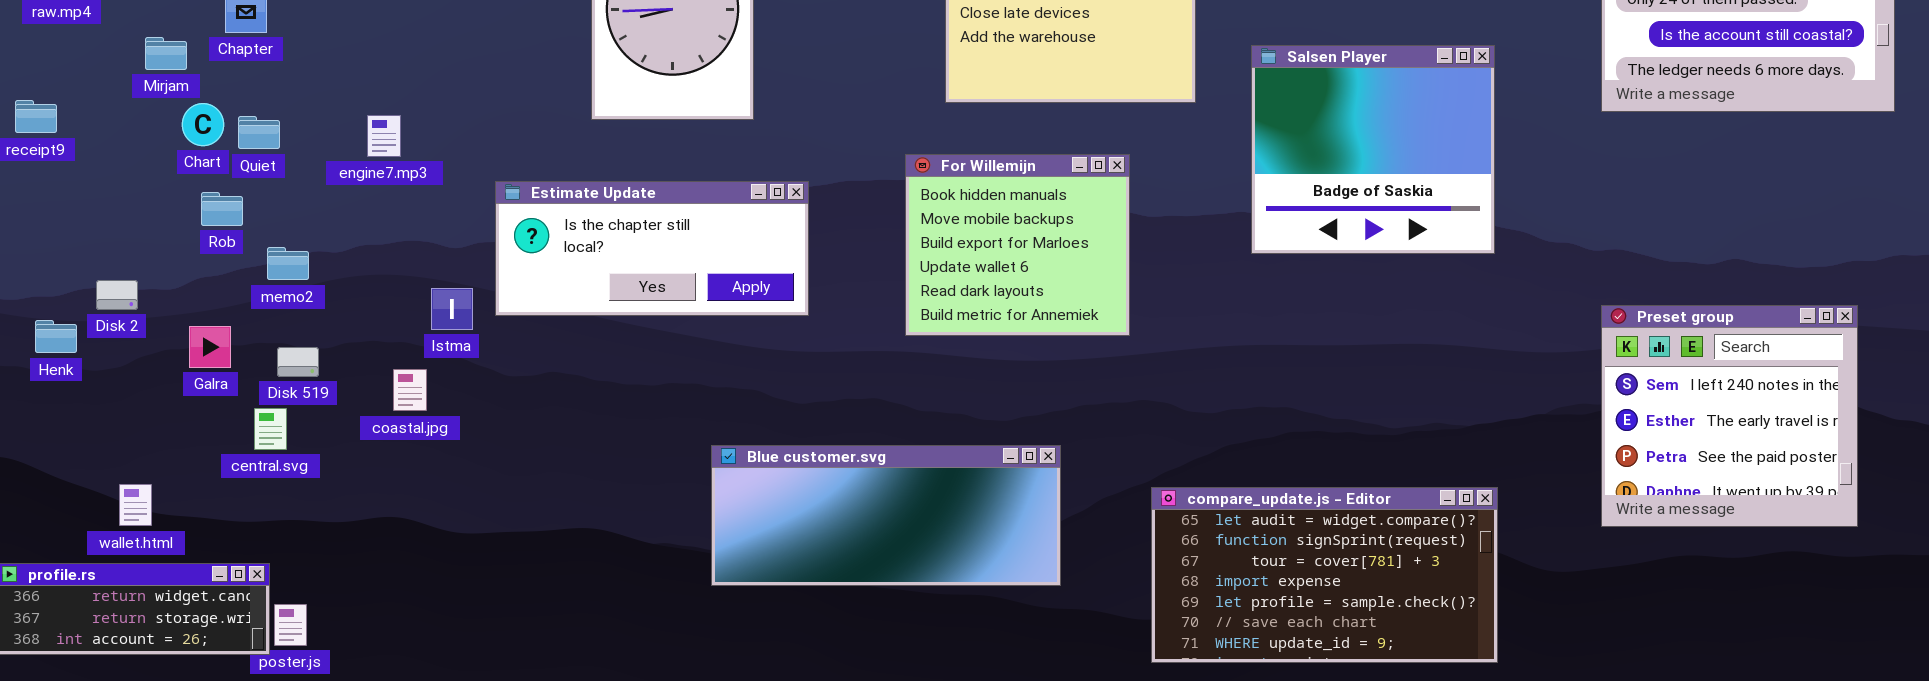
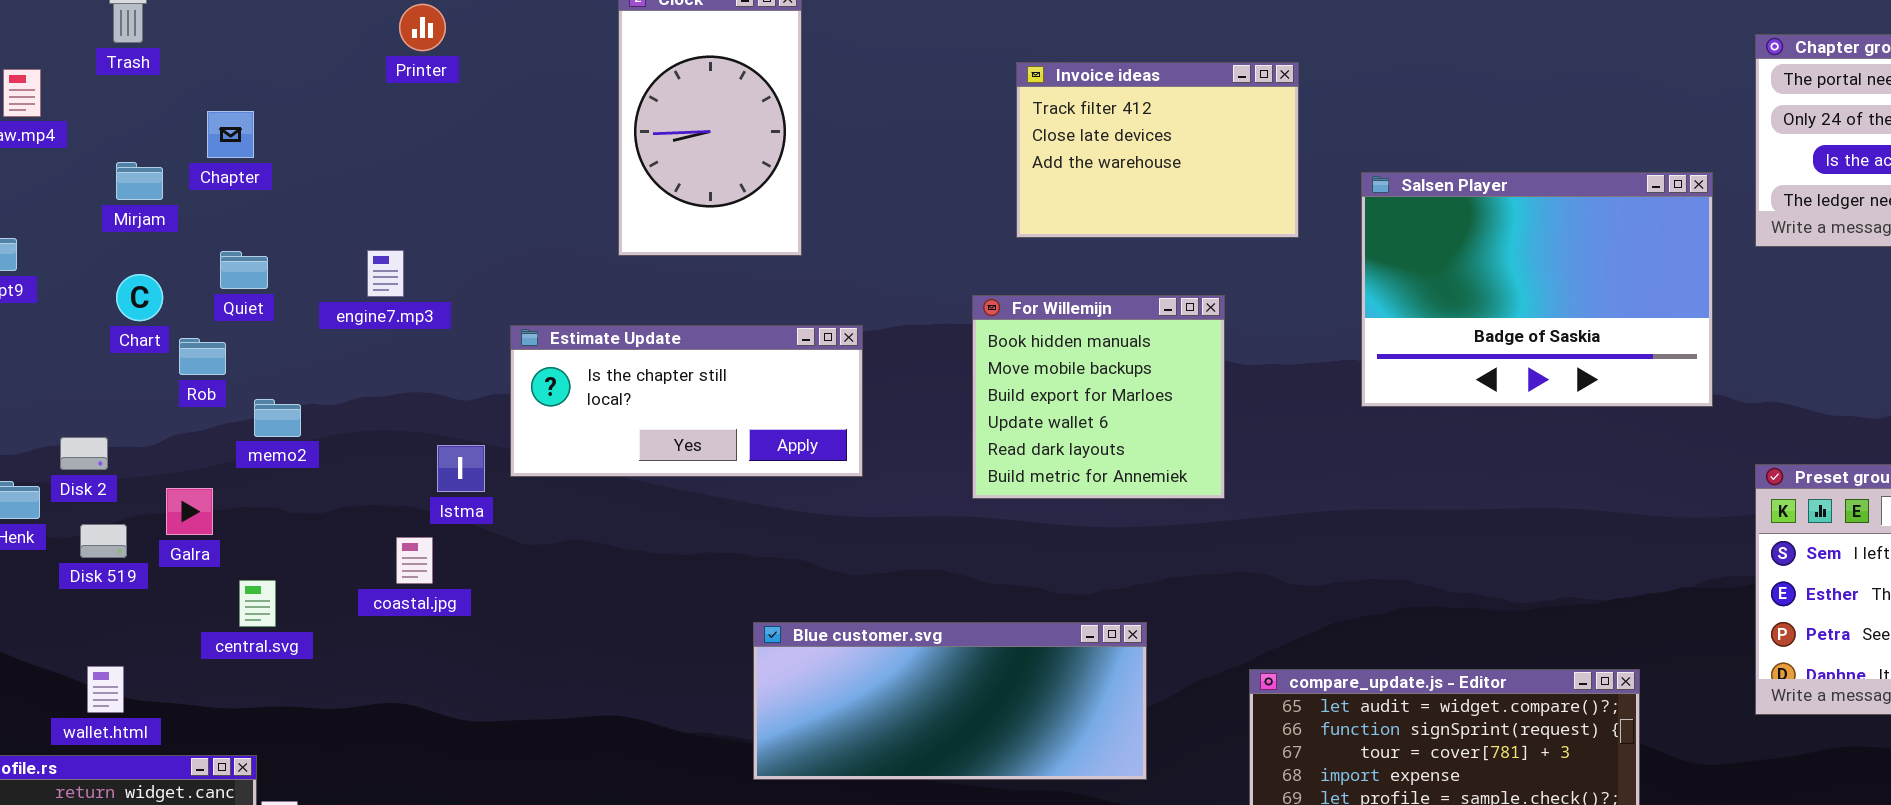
Salsen Player: [1251,45,1495,254] -> [1361,172,1713,407], resized
Chart: [182,103,224,146] -> [116,274,163,321], moved
Disk 519: [277,347,319,377] -> [80,524,127,558], moved

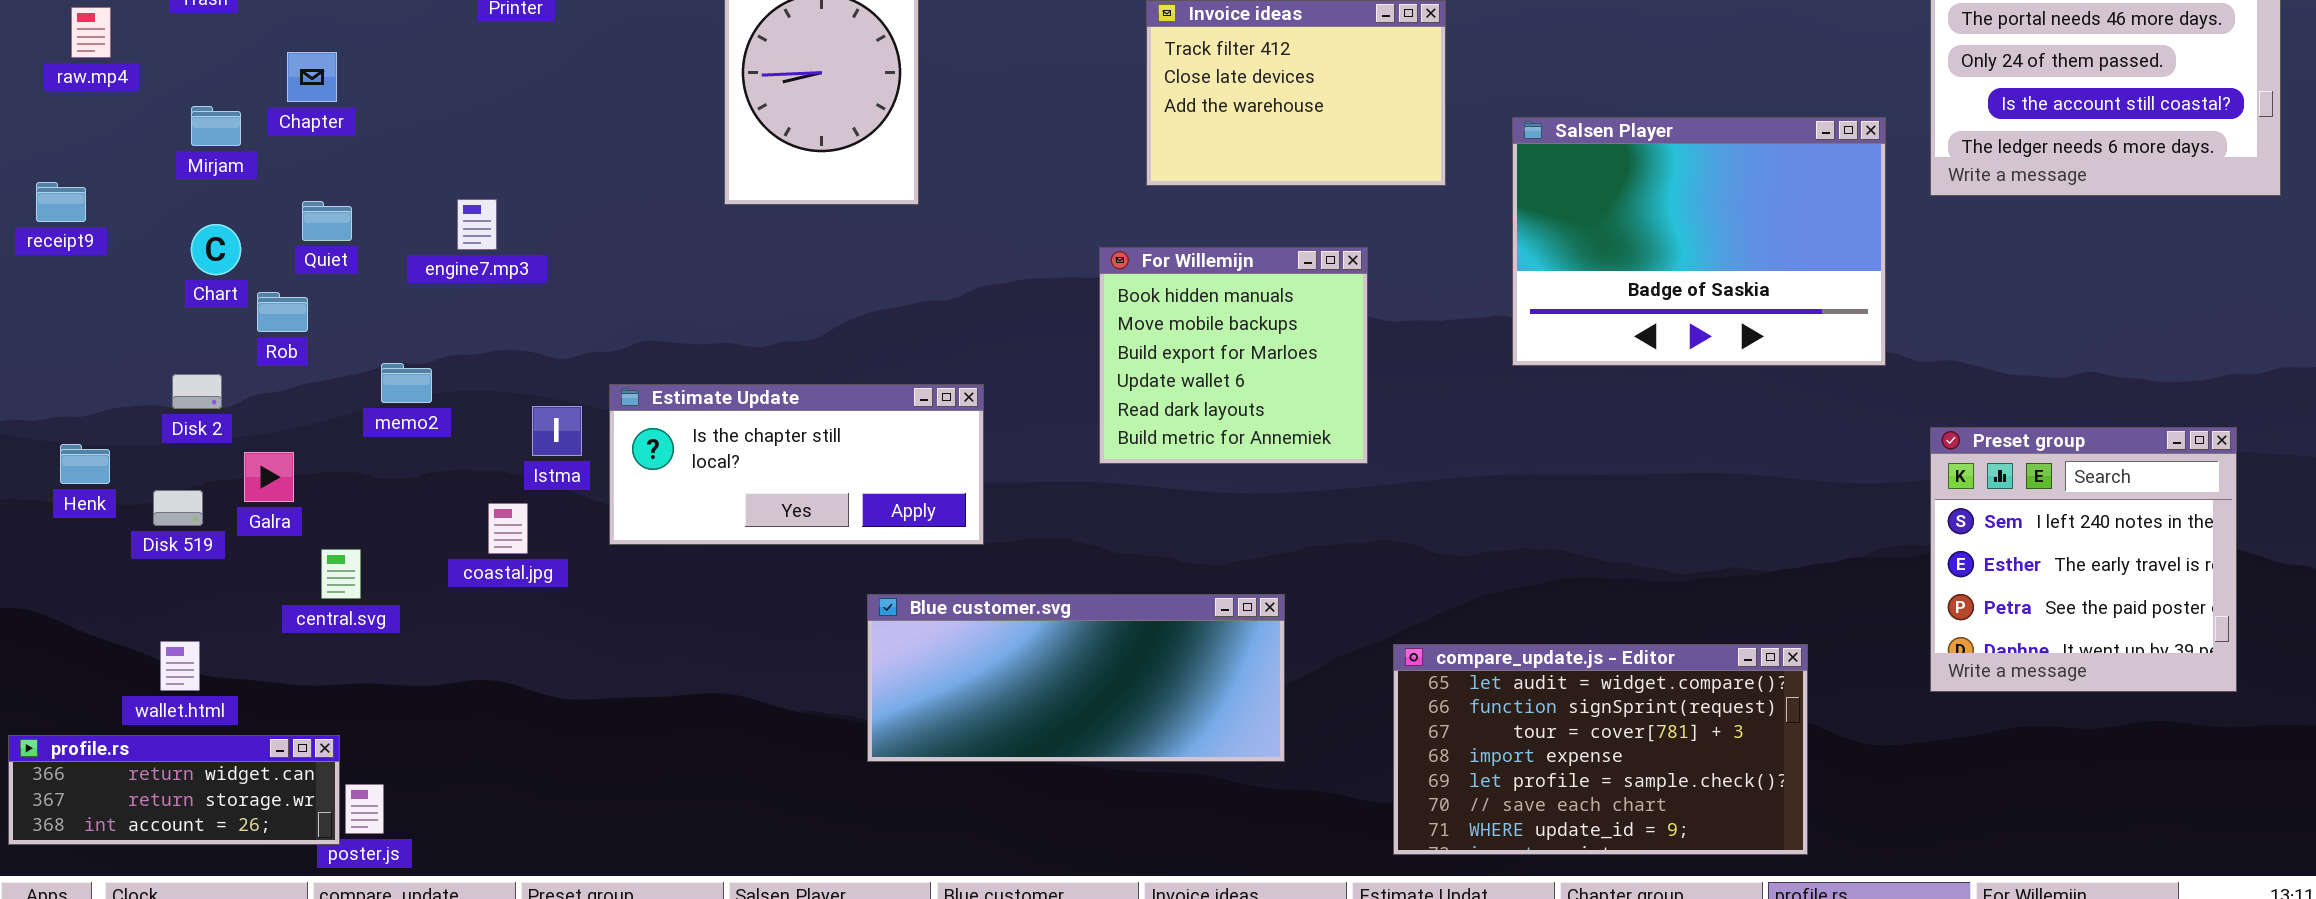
Estimate Update: [510,325,863,477] -> [609,384,984,545], moved
memo2: [254,399,301,437] -> [381,363,432,403], moved
Disk 2: [60,437,108,470] -> [172,374,222,409], moved

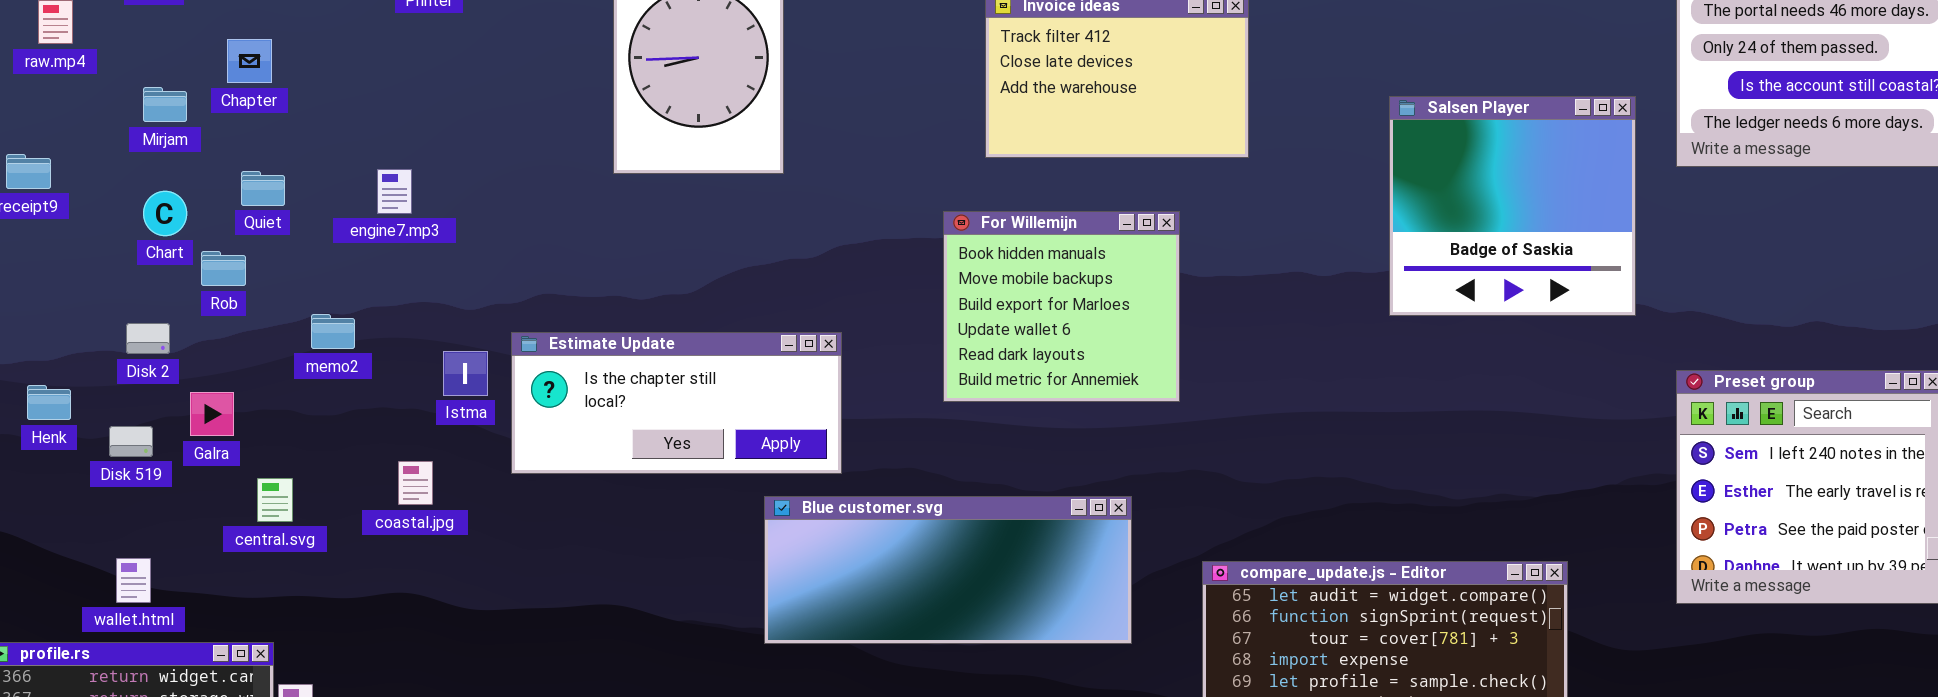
Salsen Player: [1512,117,1886,366] -> [1389,96,1636,316], resized
coastal.jpg: [488,503,528,554] -> [398,461,433,505], moved
Blue customer.svg: [867,594,1285,762] -> [764,496,1132,644], moved

